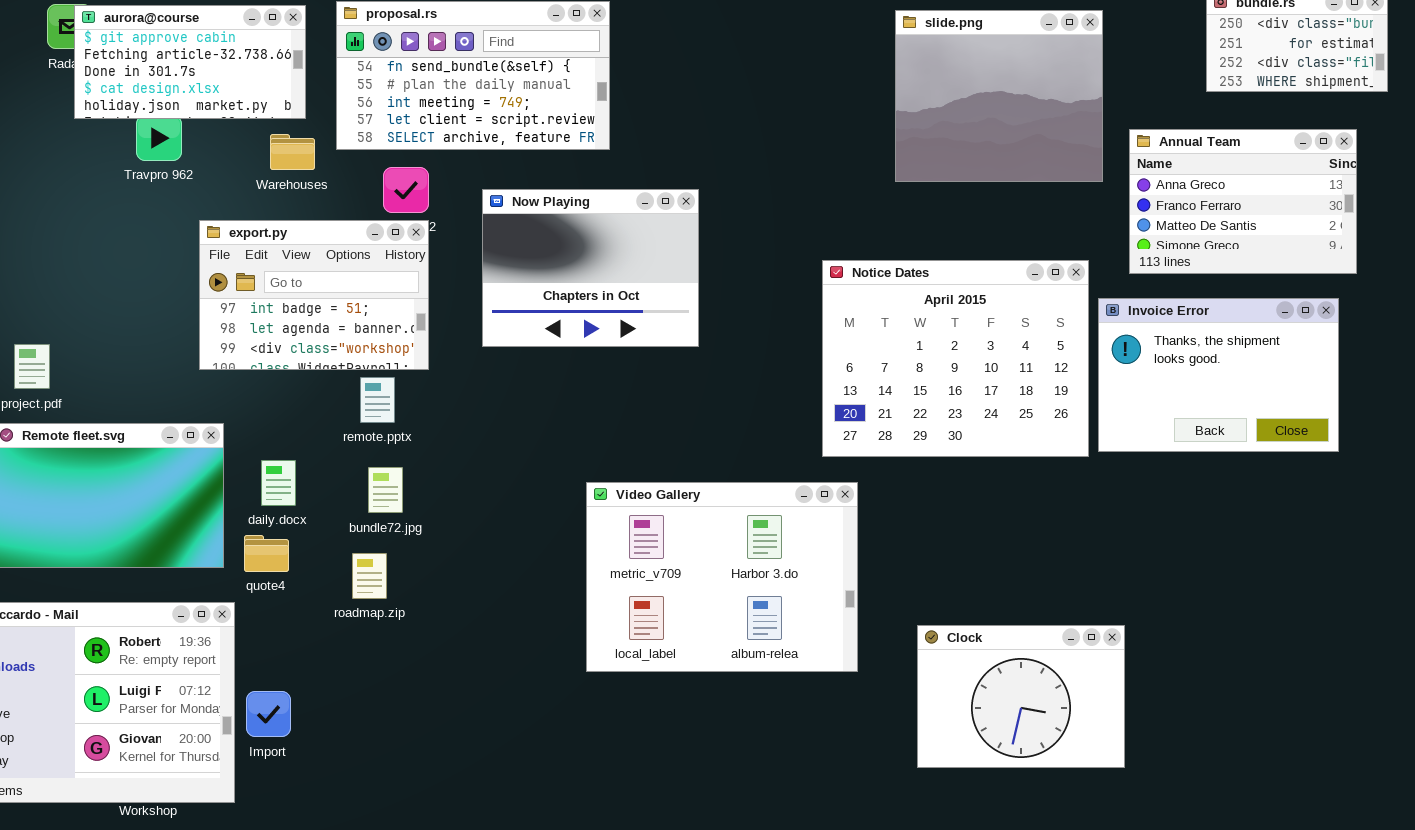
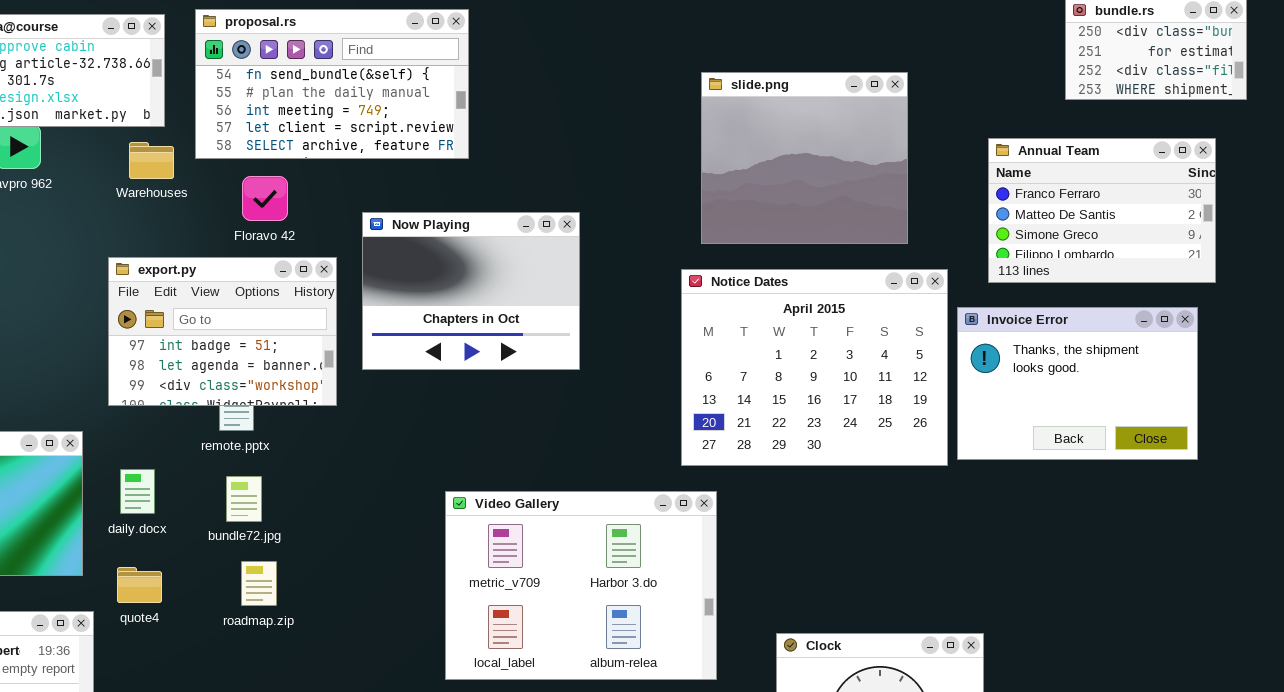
slide.png: [895,10,1103,182] -> [701,72,908,244], moved
Annual Team: [1129,129,1357,274] -> [988,138,1216,283], scrolled down 1 row
Now Playing: [482,189,699,347] -> [362,212,580,370], moved
export.py: [199,220,429,370] -> [108,257,337,406], moved
quote4: [244,535,289,572] -> [117,567,162,603], moved
roadmap.zip: [352,553,387,599] -> [241,561,277,606], moved

